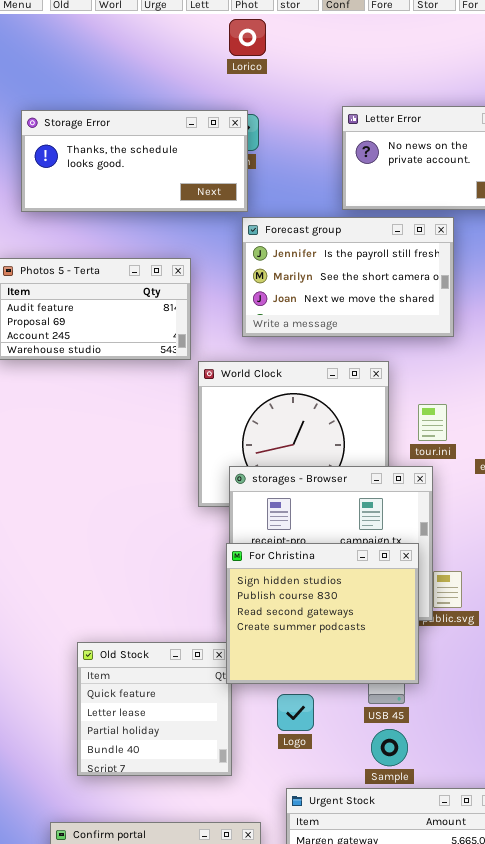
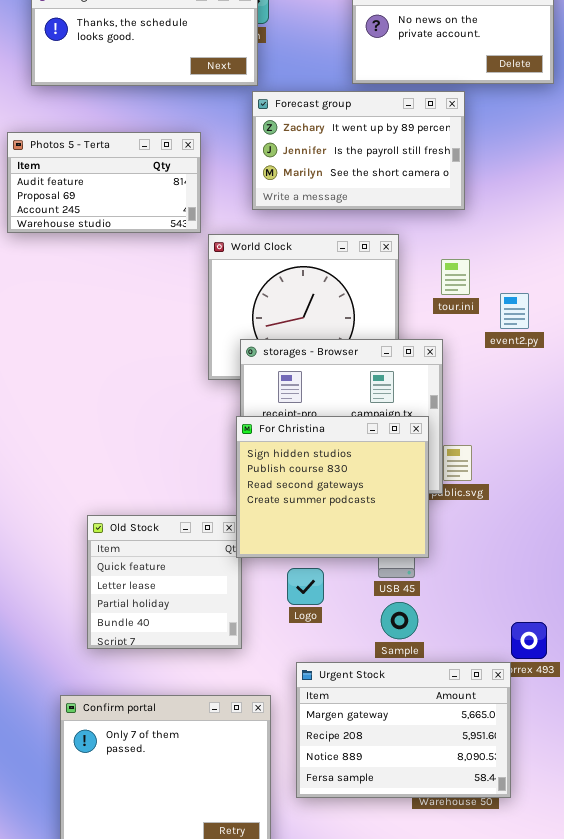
Forecast group: [242,217,454,337] -> [252,91,465,210], scrolled up 1 row
tour.ini: [418,404,447,441] -> [441,259,470,295], moved

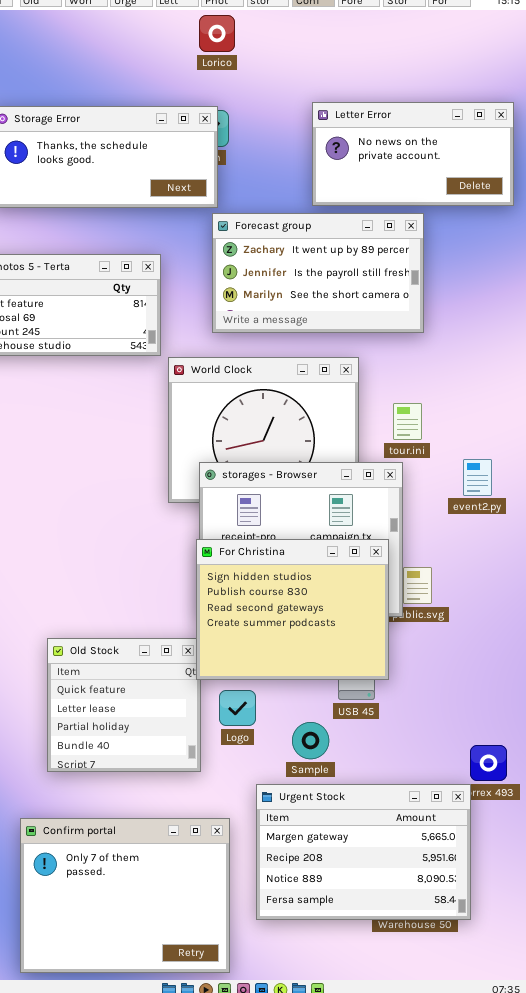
tour.ini: [441,259,470,295] -> [393,403,422,440], moved
event2.py: [500,293,529,329] -> [463,459,492,496], moved
Logo: [287,568,324,605] -> [219,690,256,726], moved
Sample: [381,602,418,639] -> [292,722,329,759], moved

